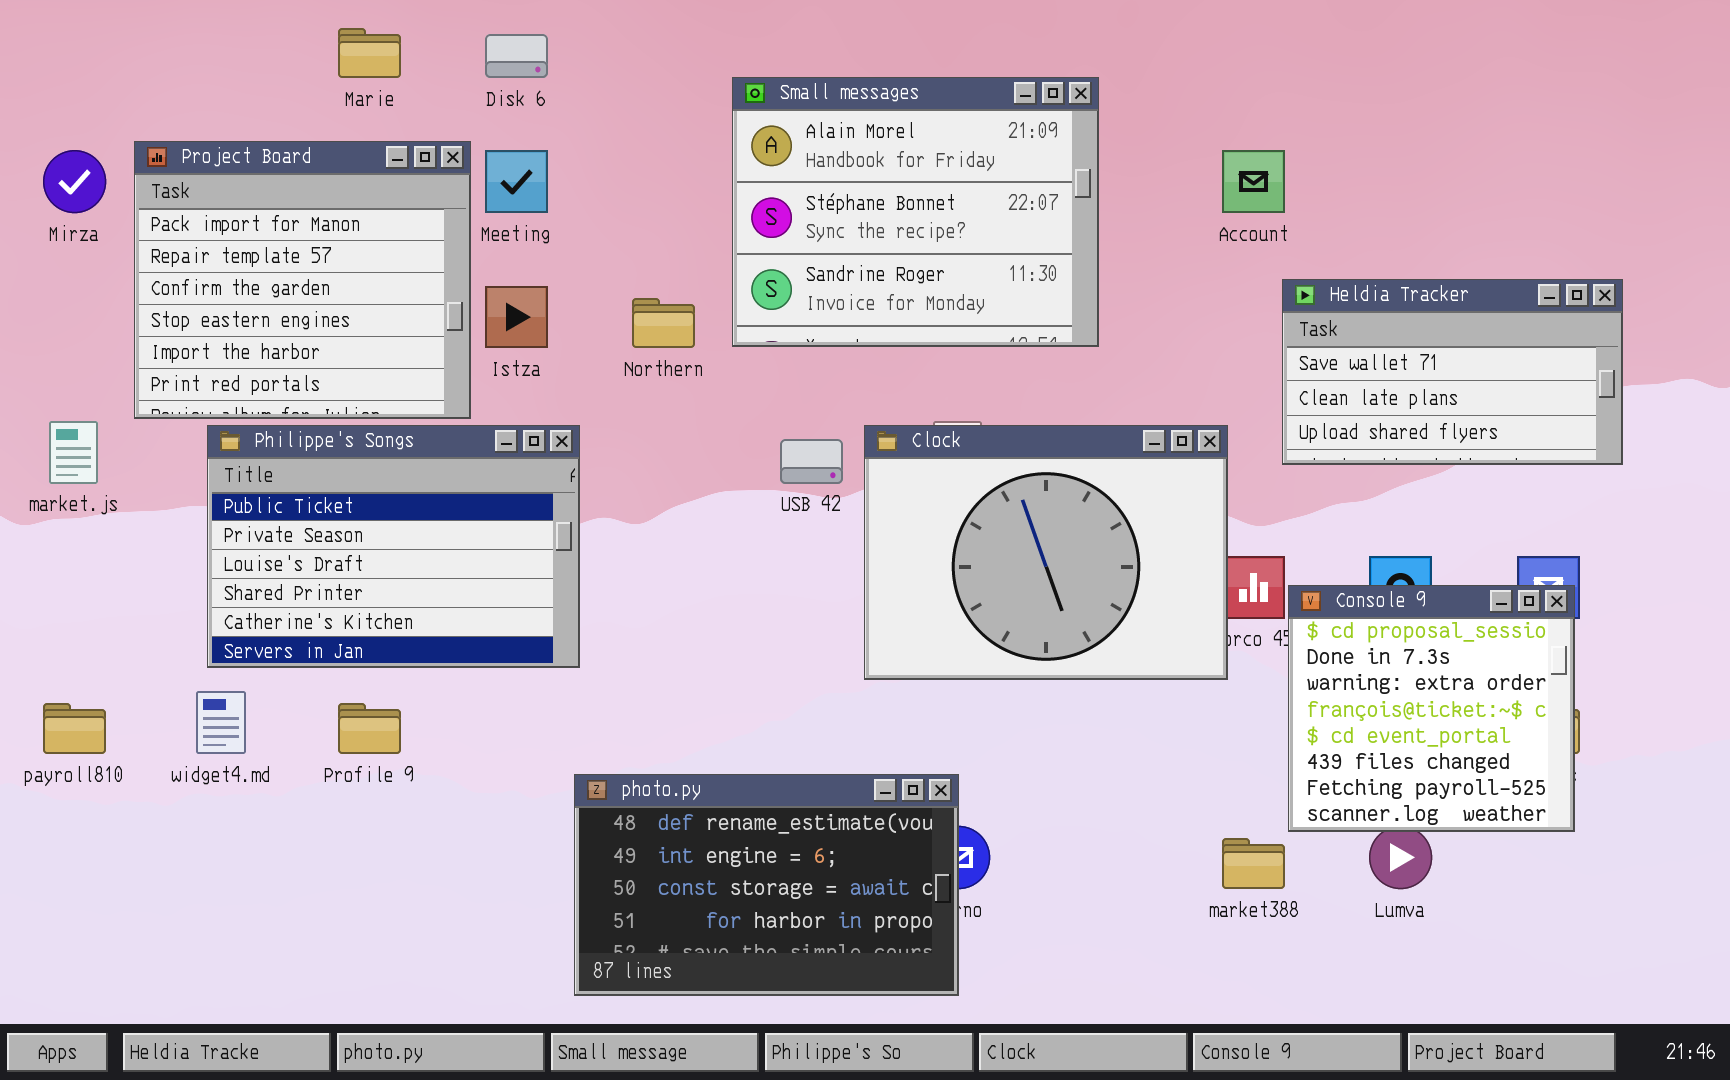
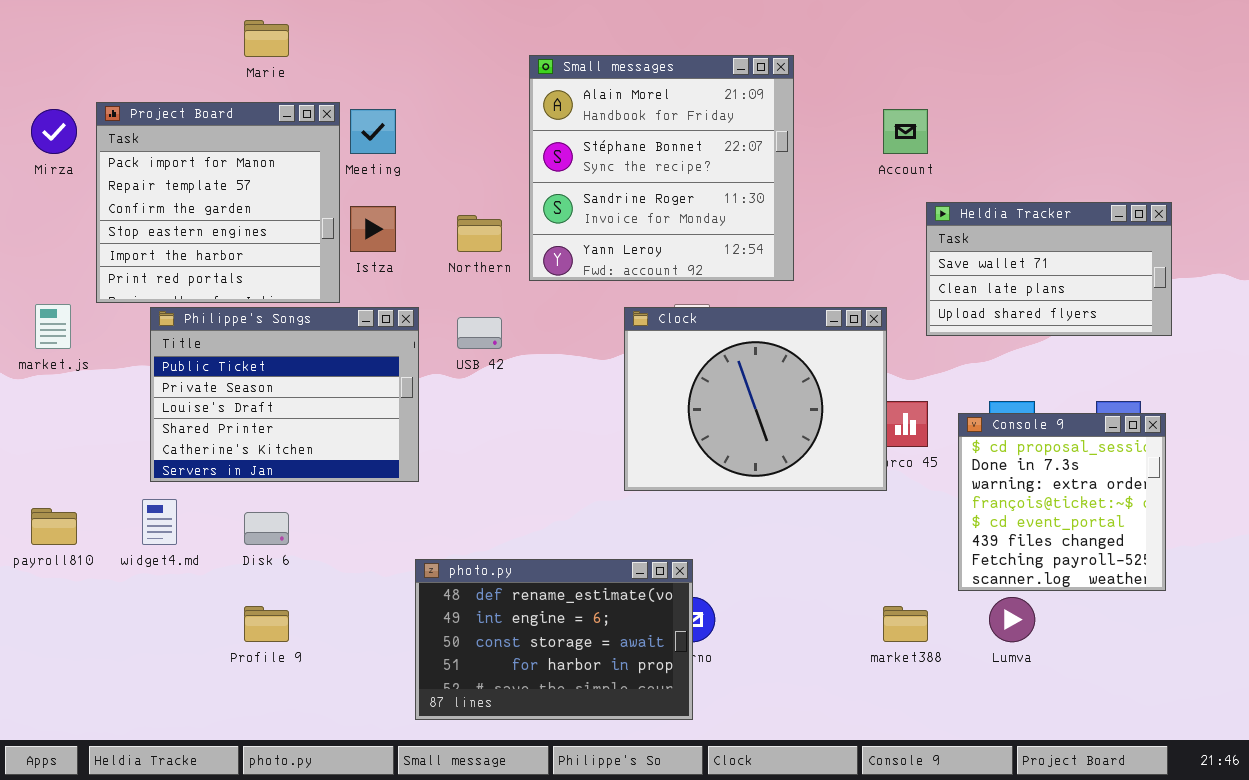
Disk 6: [485,34,548,78] -> [244,512,289,545], moved
Small messages: [732,77,1099,347] -> [529,55,794,281], resized
USB 42: [780,439,843,484] -> [457,317,502,349], moved
Console 9: [1288,585,1575,832] -> [958,413,1166,591], moved
Profile 9: [338,703,401,754] -> [244,606,289,642], moved

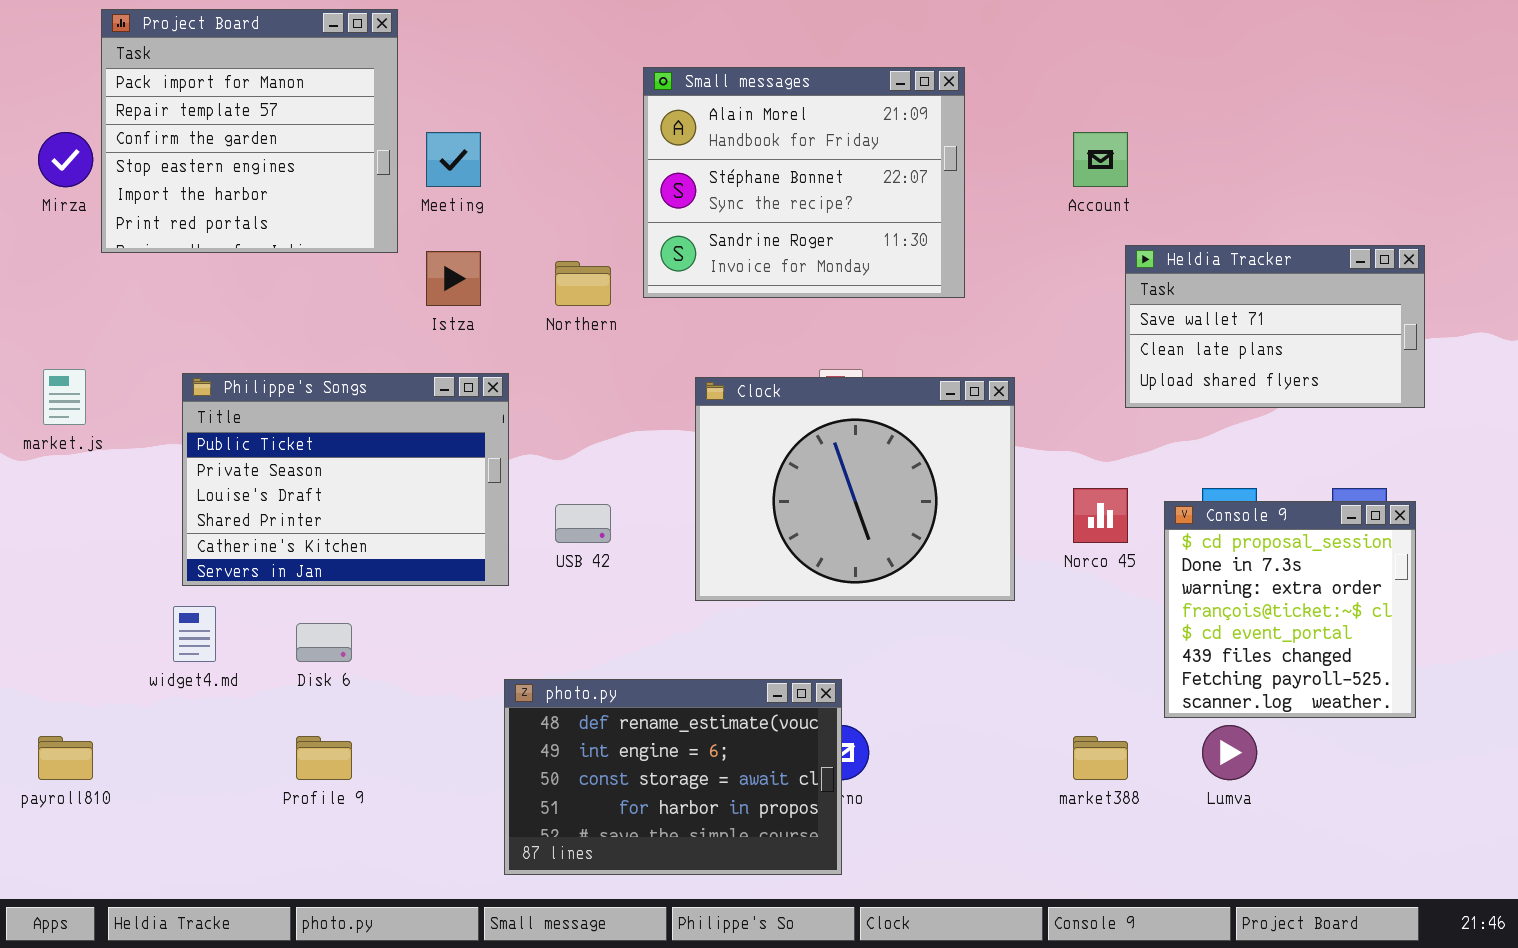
Small messages: [529,55,794,281] -> [643,67,965,298], resized
Project Board: [96,102,340,303] -> [101,9,398,253], moved
Clock: [624,307,887,491] -> [695,377,1015,601], moved
USB 42: [457,317,502,349] -> [555,504,611,543], moved
payroll810: [31,508,77,545] -> [38,736,93,780], moved

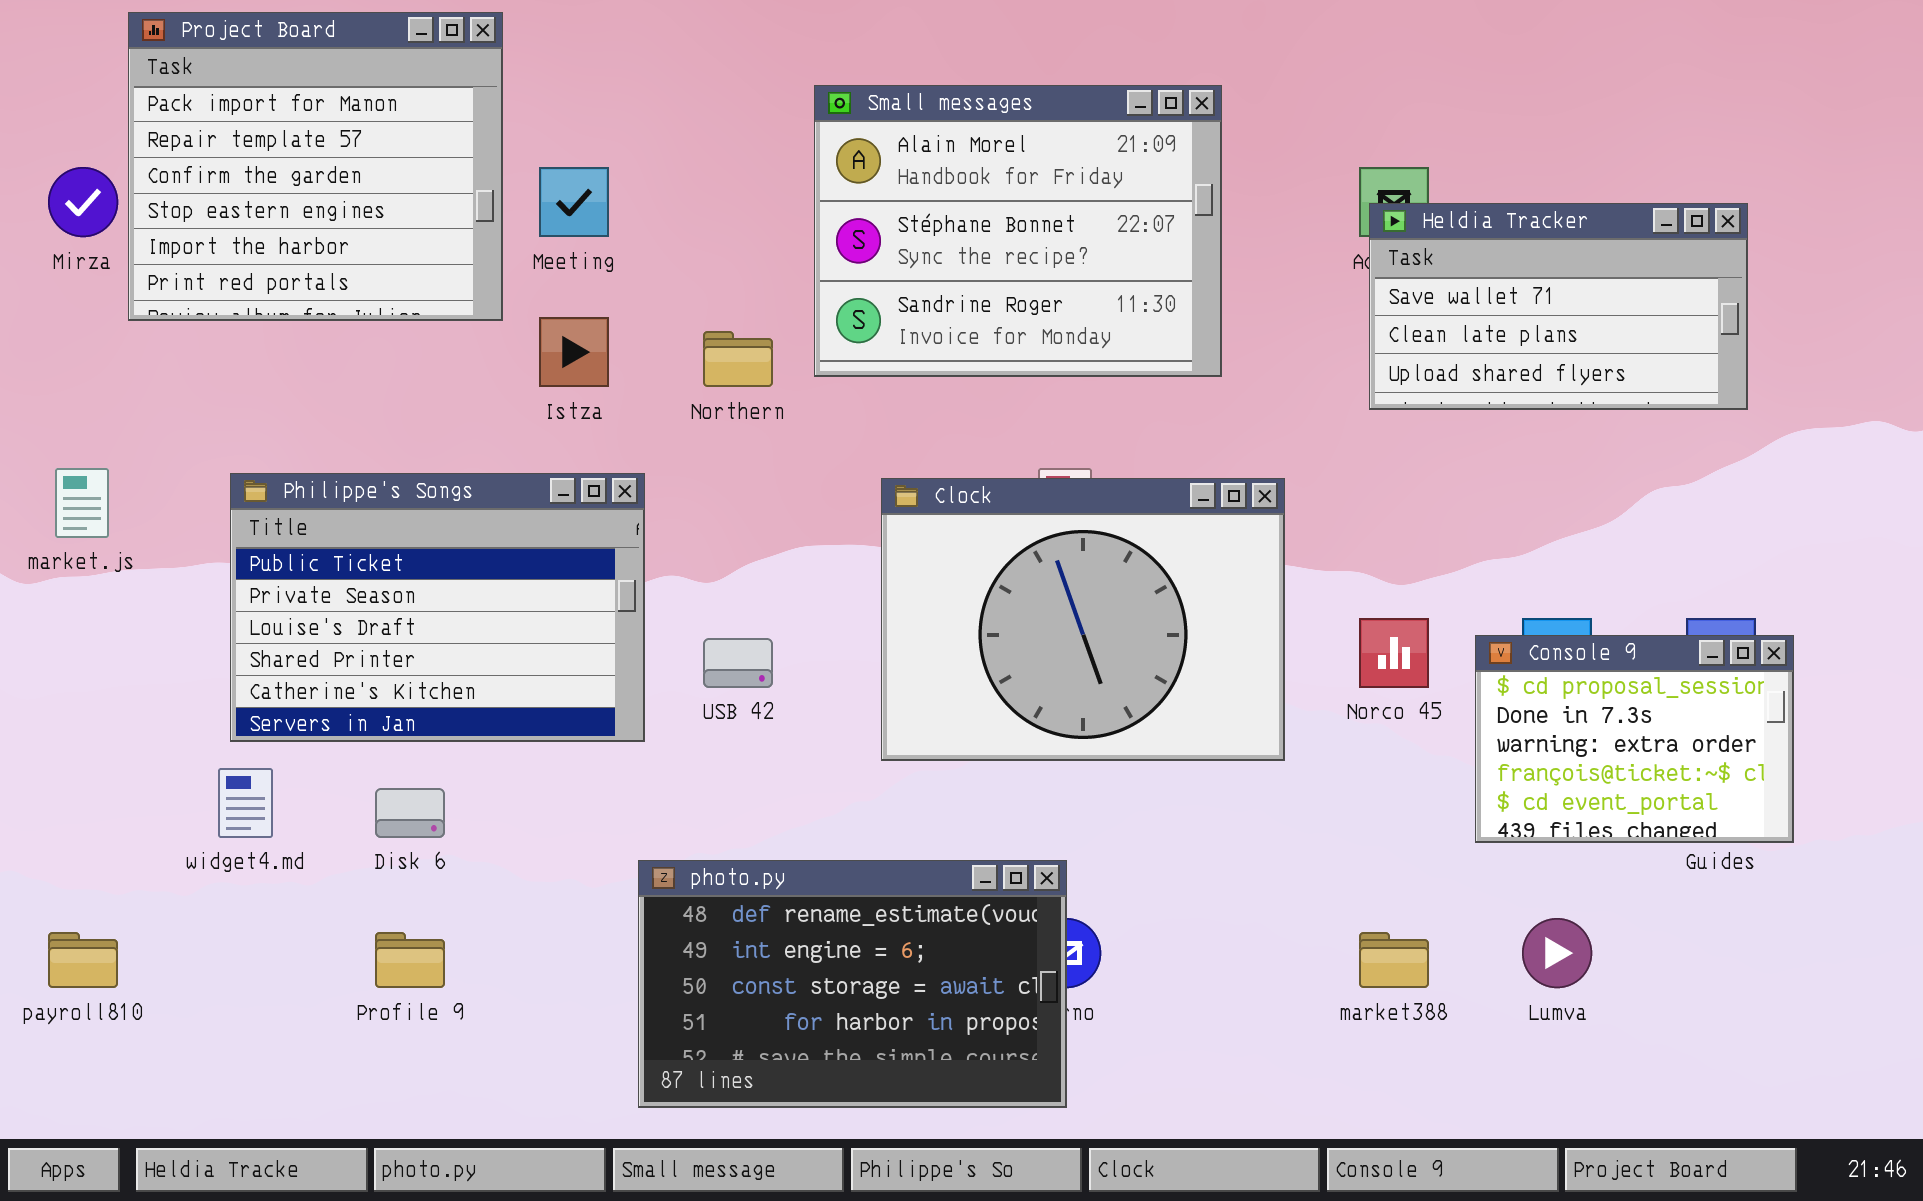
Heldia Tracker: [1125,245,1425,408] -> [1369,203,1748,410], moved
Console 9: [1164,501,1416,718] -> [1475,635,1794,843], resized

